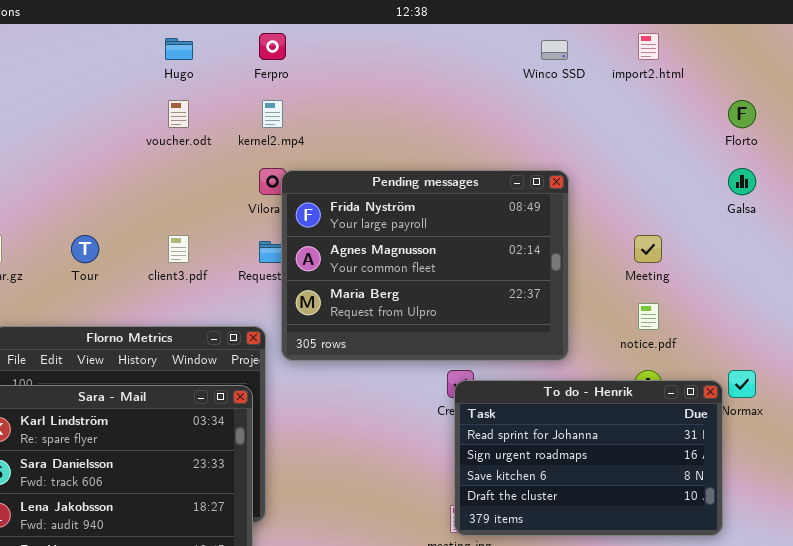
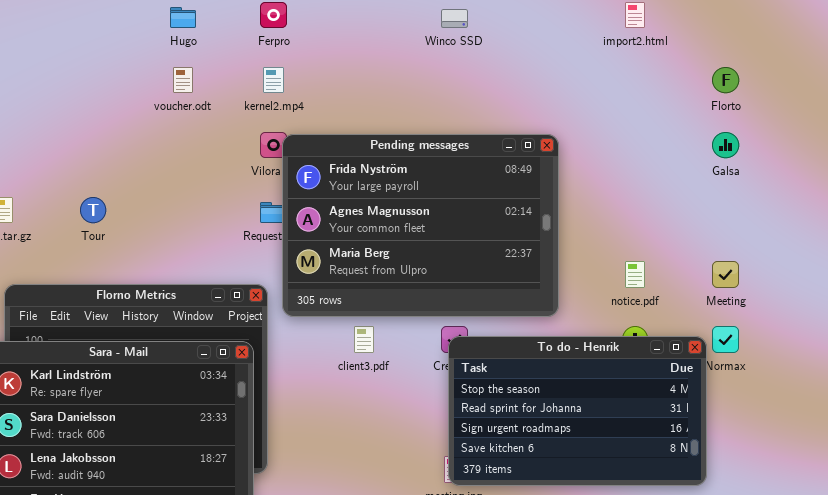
Winco SSD: [541,40,568,60] -> [441,9,468,28], moved
client3.pdf: [168,235,189,263] -> [354,326,374,353], moved
Meeting: [634,235,662,263] -> [712,261,739,288], moved
To do - Henrik: [454,380,723,536] -> [448,336,707,486], scrolled up 1 row

